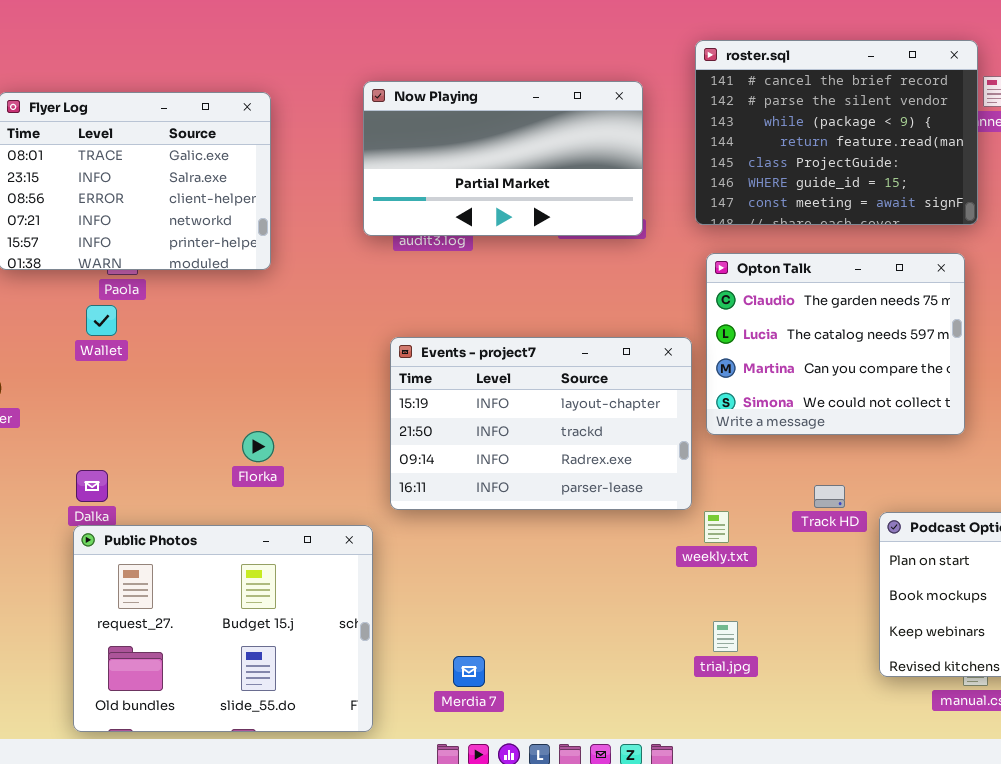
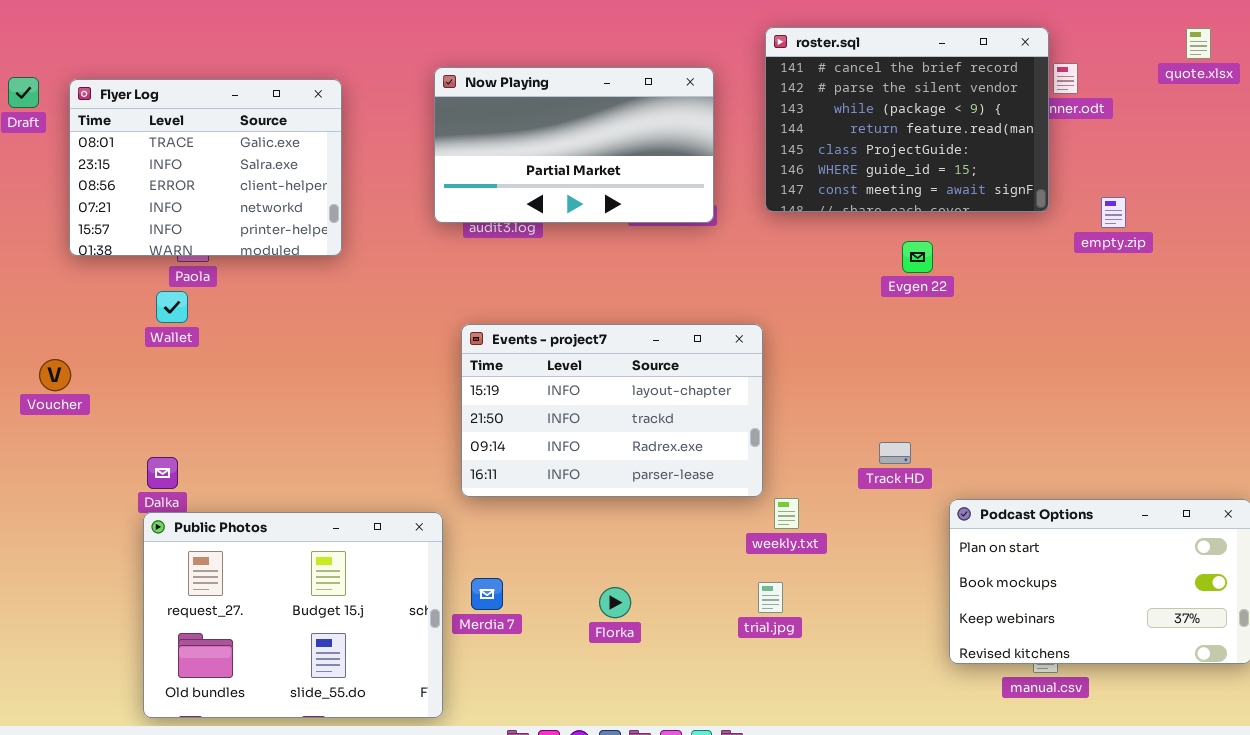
Opton Talk: [706,253,965,435] -> none, closed
Florka: [242,431,274,462] -> [599,587,631,618], moved
Track HD: [814,485,845,508] -> [879,442,911,464], moved
trial.jpg: [713,621,738,652] -> [758,582,783,613], moved
Merdia 7: [453,656,485,687] -> [471,578,503,610], moved

